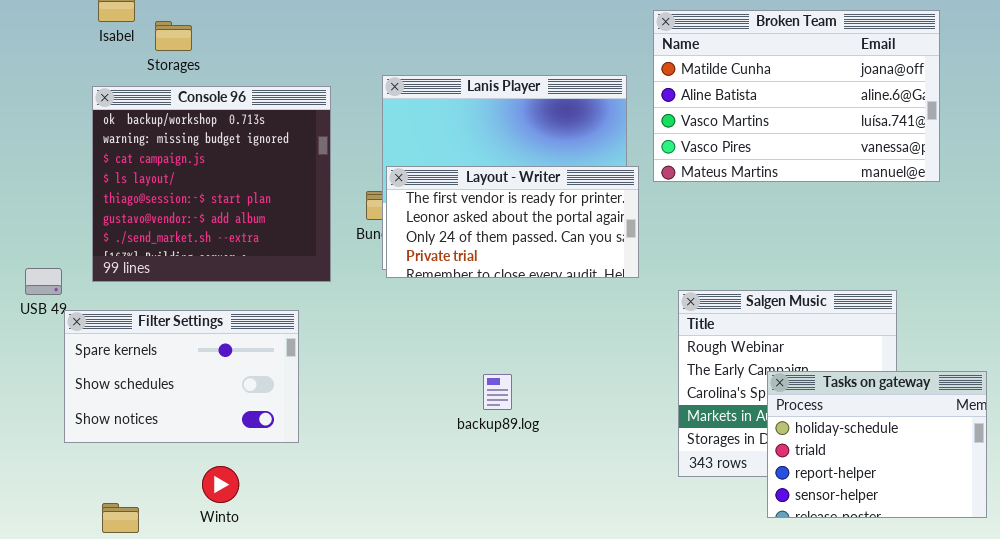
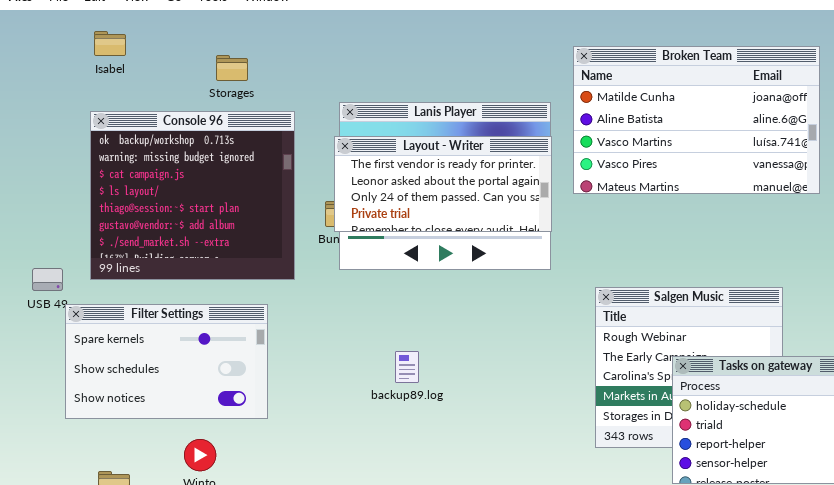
Storages: [155,21,192,51] -> [216,55,248,81], moved
Layout - Writer: [386,166,639,278] -> [334,136,552,232], moved
backup89.log: [483,374,512,410] -> [395,351,419,383], moved

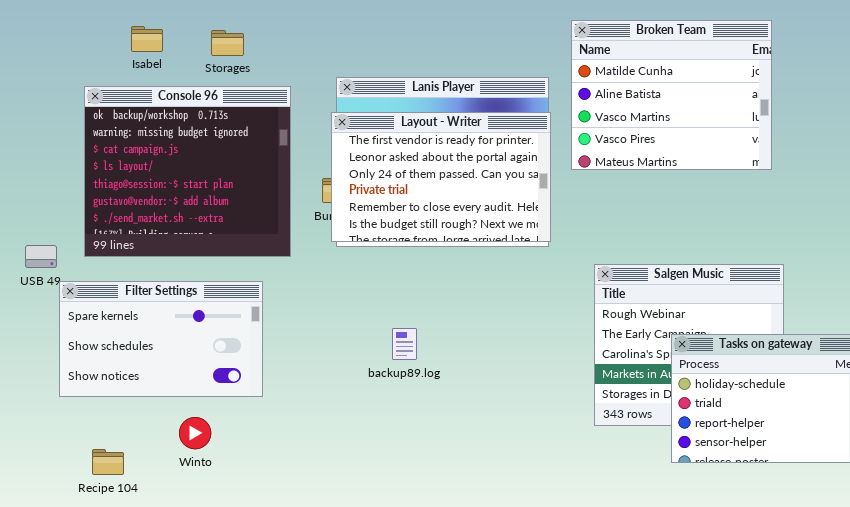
Isabel: [94,31,126,56] -> [131,26,163,52], moved
Broken Team: [573,46,820,194] -> [571,20,772,170], resized
Layout - Writer: [334,136,552,232] -> [331,112,551,242], resized

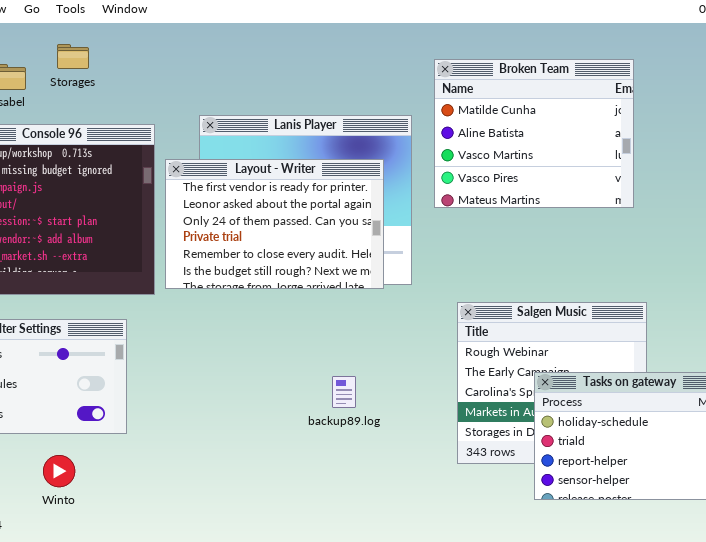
Storages: [211,30,244,56] -> [57,44,89,69], moved
Layout - Writer: [331,112,551,242] -> [165,159,384,289], moved
backup89.log: [392,328,417,360] -> [332,376,356,408], moved

